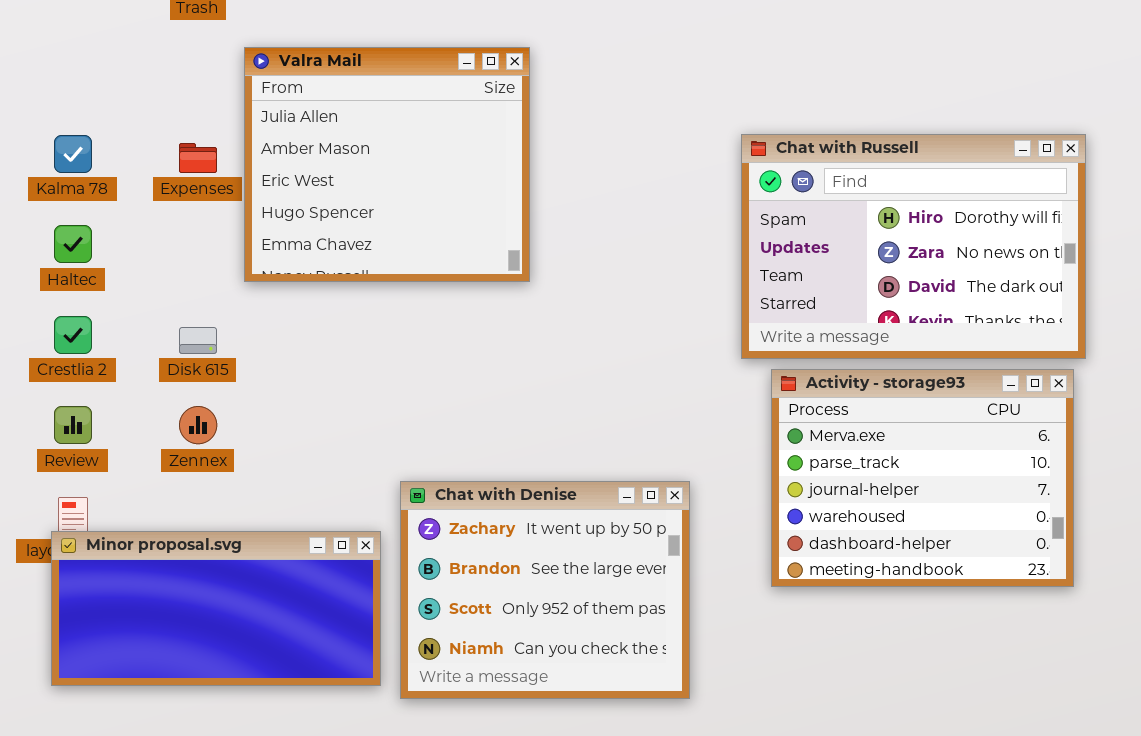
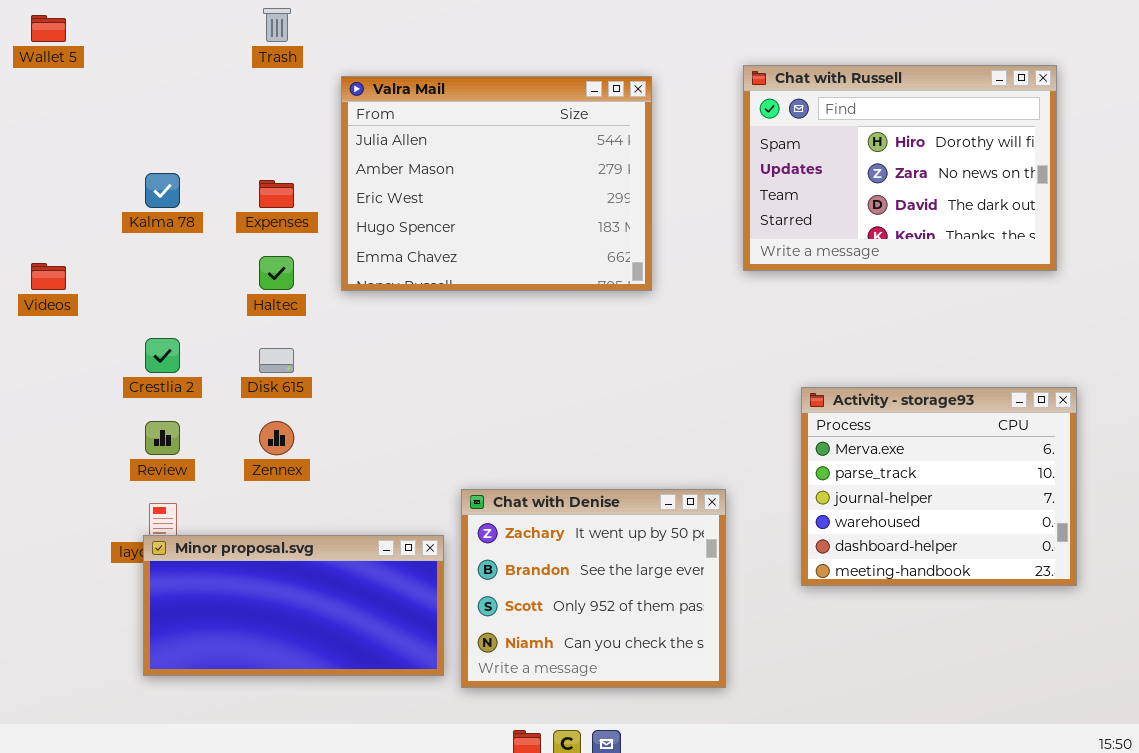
Valra Mail: [244,47,530,282] -> [341,76,652,291], moved, resized
Chat with Russell: [741,134,1086,359] -> [743,65,1057,271], moved
Haltec: [54,225,92,263] -> [259,256,294,290], moved

